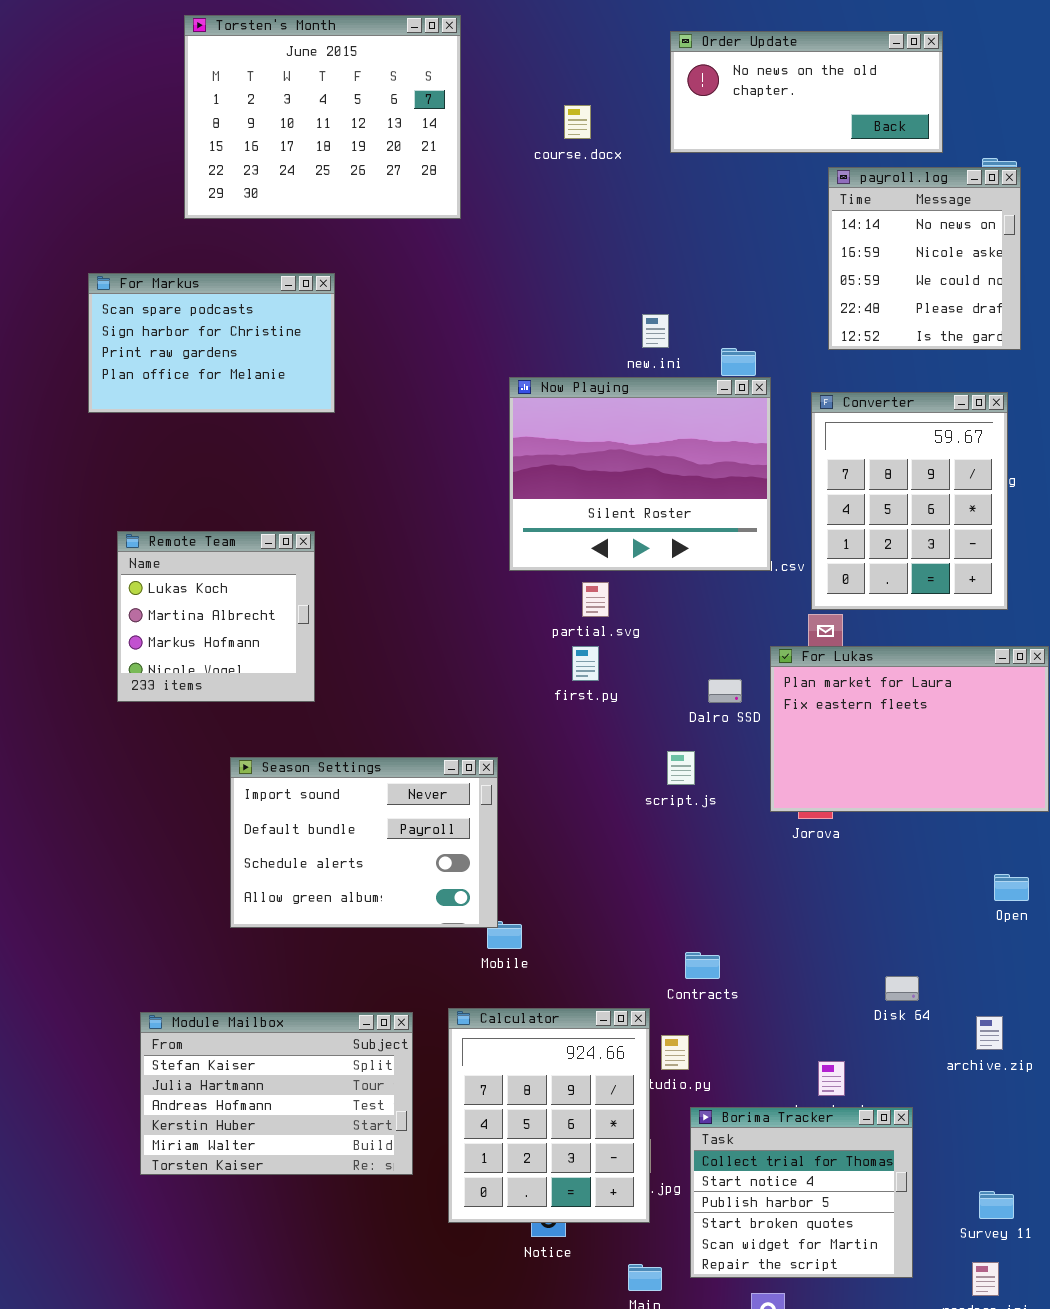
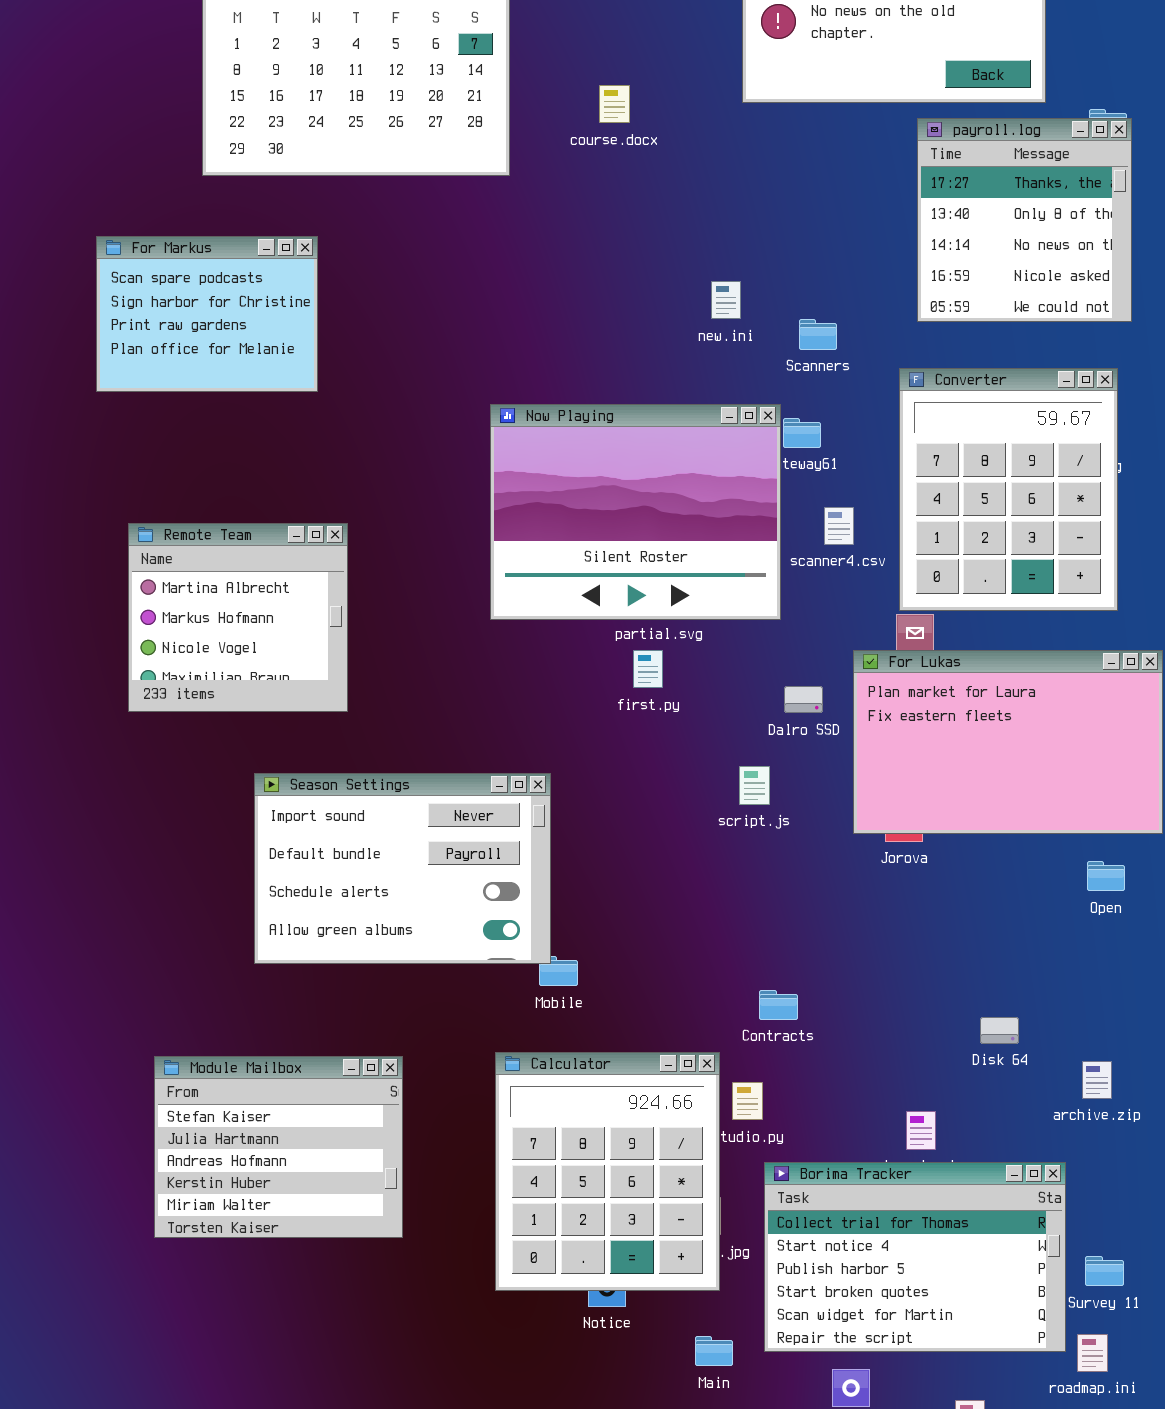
course.docx: [564,105,591,139] -> [599,85,630,123], moved
payroll.log: [828,167,1021,350] -> [917,118,1132,322], scrolled up 2 rows
For Markus: [88,273,335,413] -> [96,236,318,392], resized
Now Playing: [509,377,771,571] -> [490,404,781,620], moved
Remote Team: [117,531,315,702] -> [128,523,348,712], scrolled down 1 row
Open: [994,874,1029,901] -> [1087,861,1125,891], moved
Module Mailbox: [140,1012,413,1175] -> [154,1056,403,1238], resized
Borima Tracker: [690,1107,913,1278] -> [764,1162,1066,1352], resized

